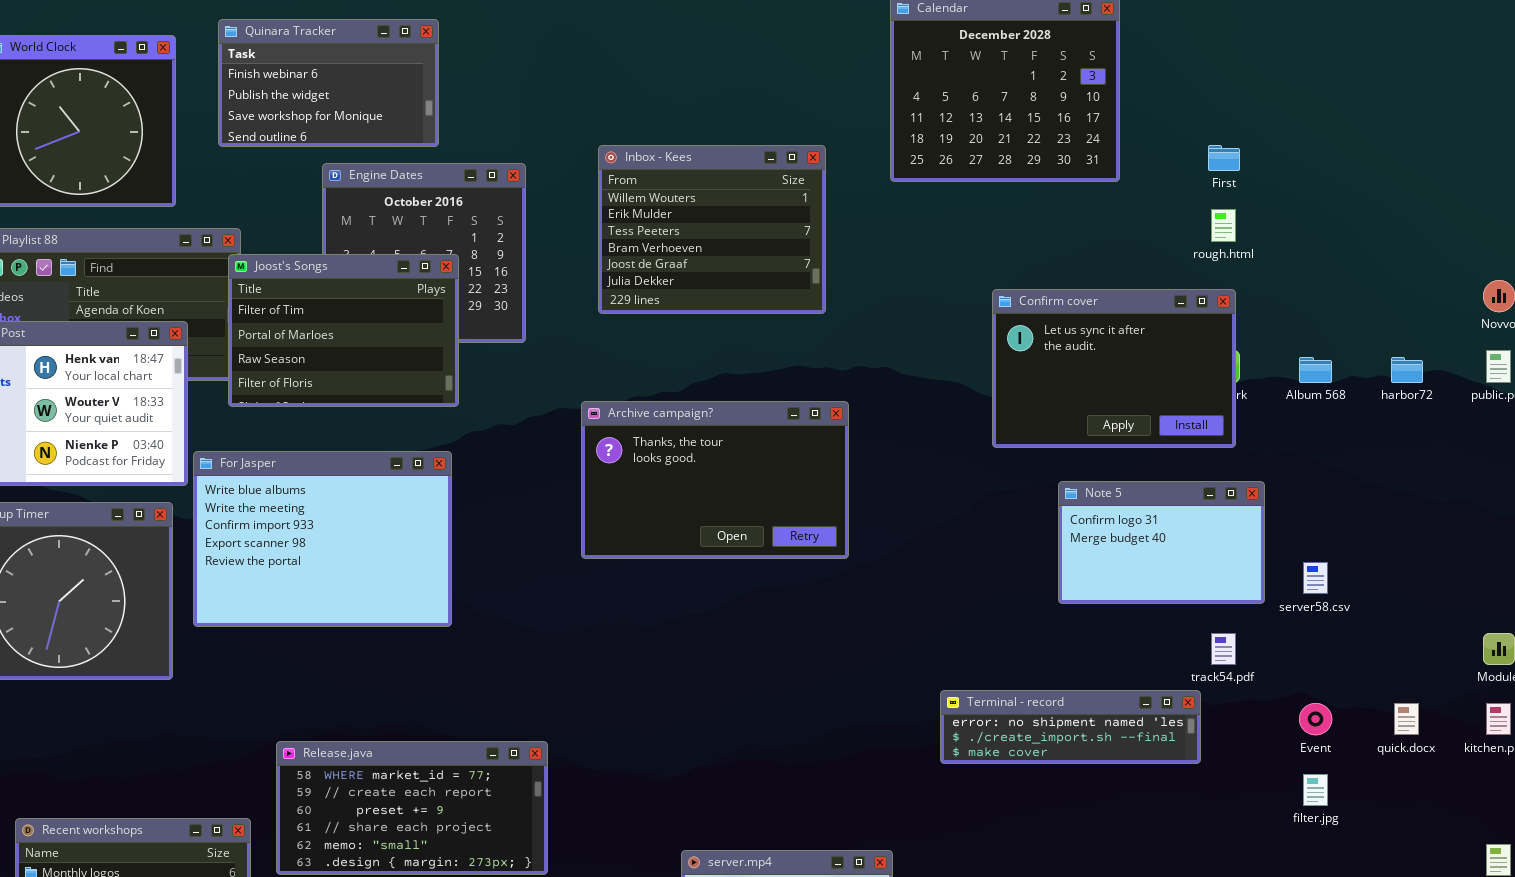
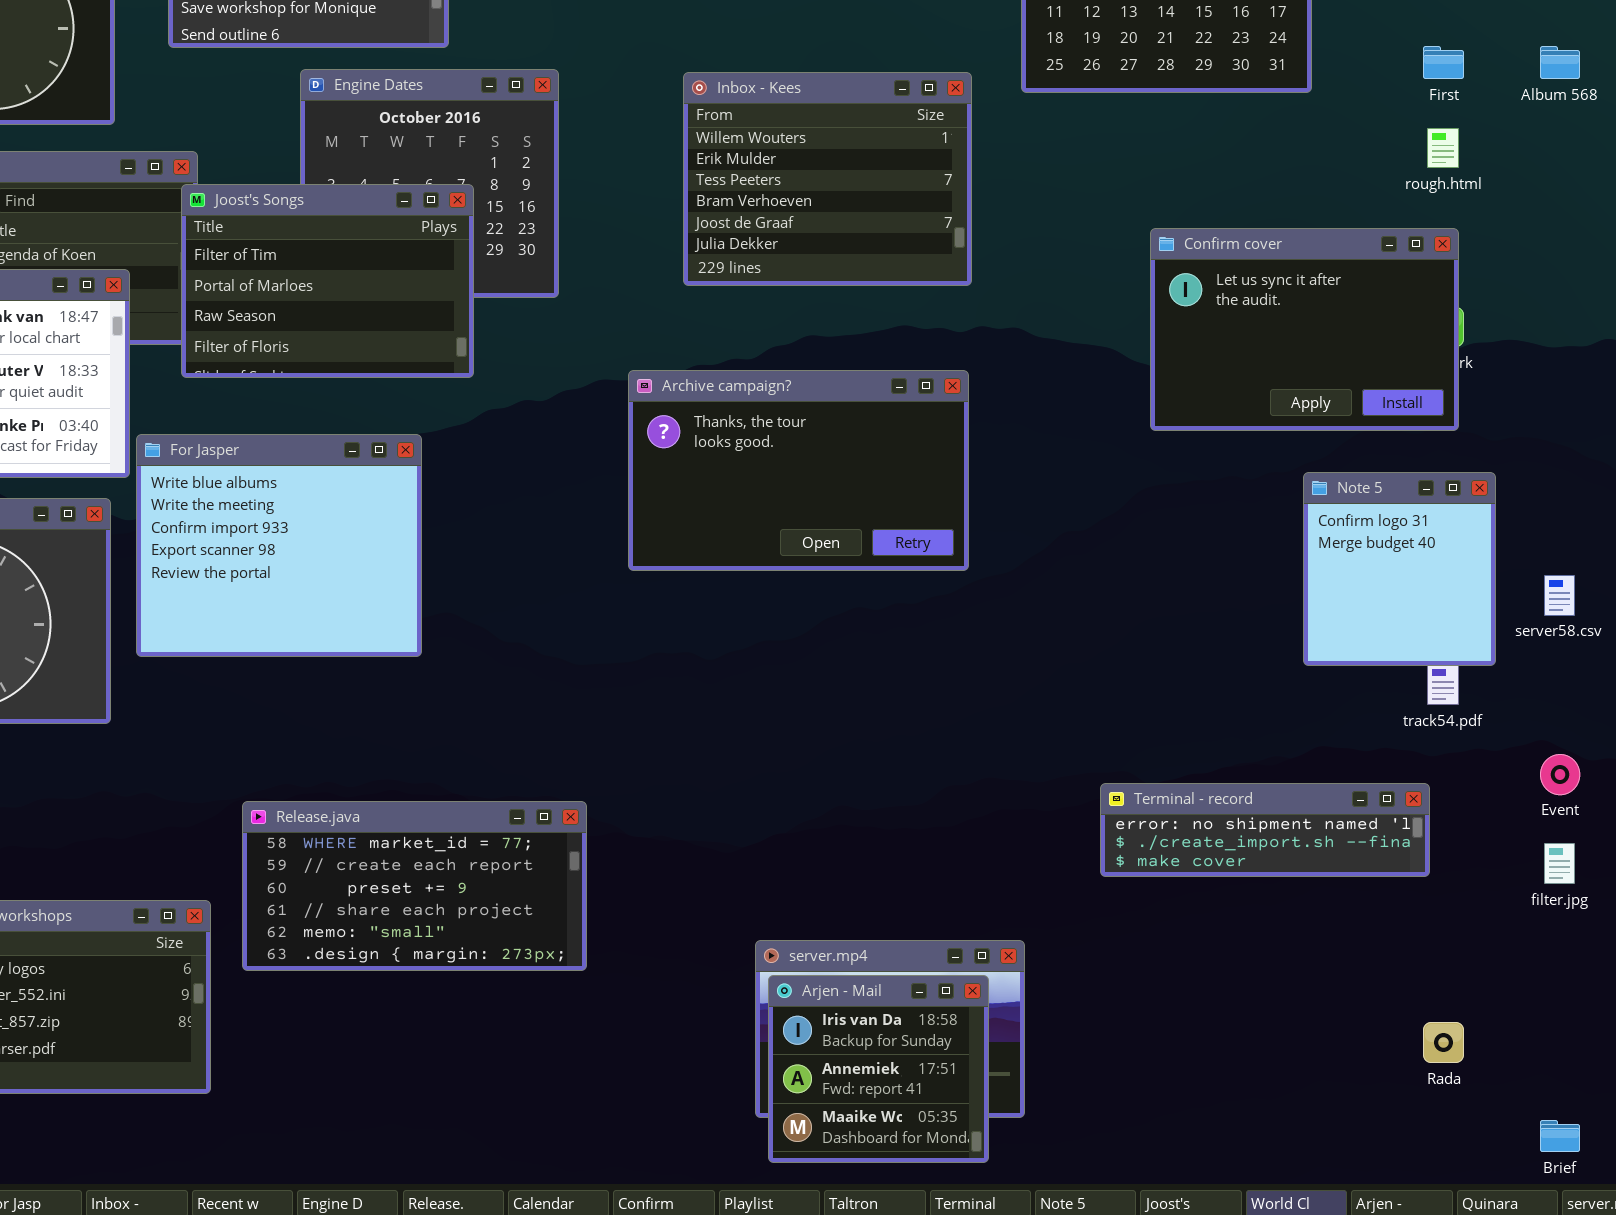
Inbox - Kees: [598,145,826,314] -> [683,72,972,286], moved
Album 568: [1299,357,1332,383] -> [1540,46,1580,79], moved
For Jasper: [193,451,452,627] -> [136,434,422,657], resized
Note 5: [1058,481,1265,604] -> [1303,472,1496,666], resized
Terminal - record: [940,690,1201,764] -> [1100,783,1430,877], moved

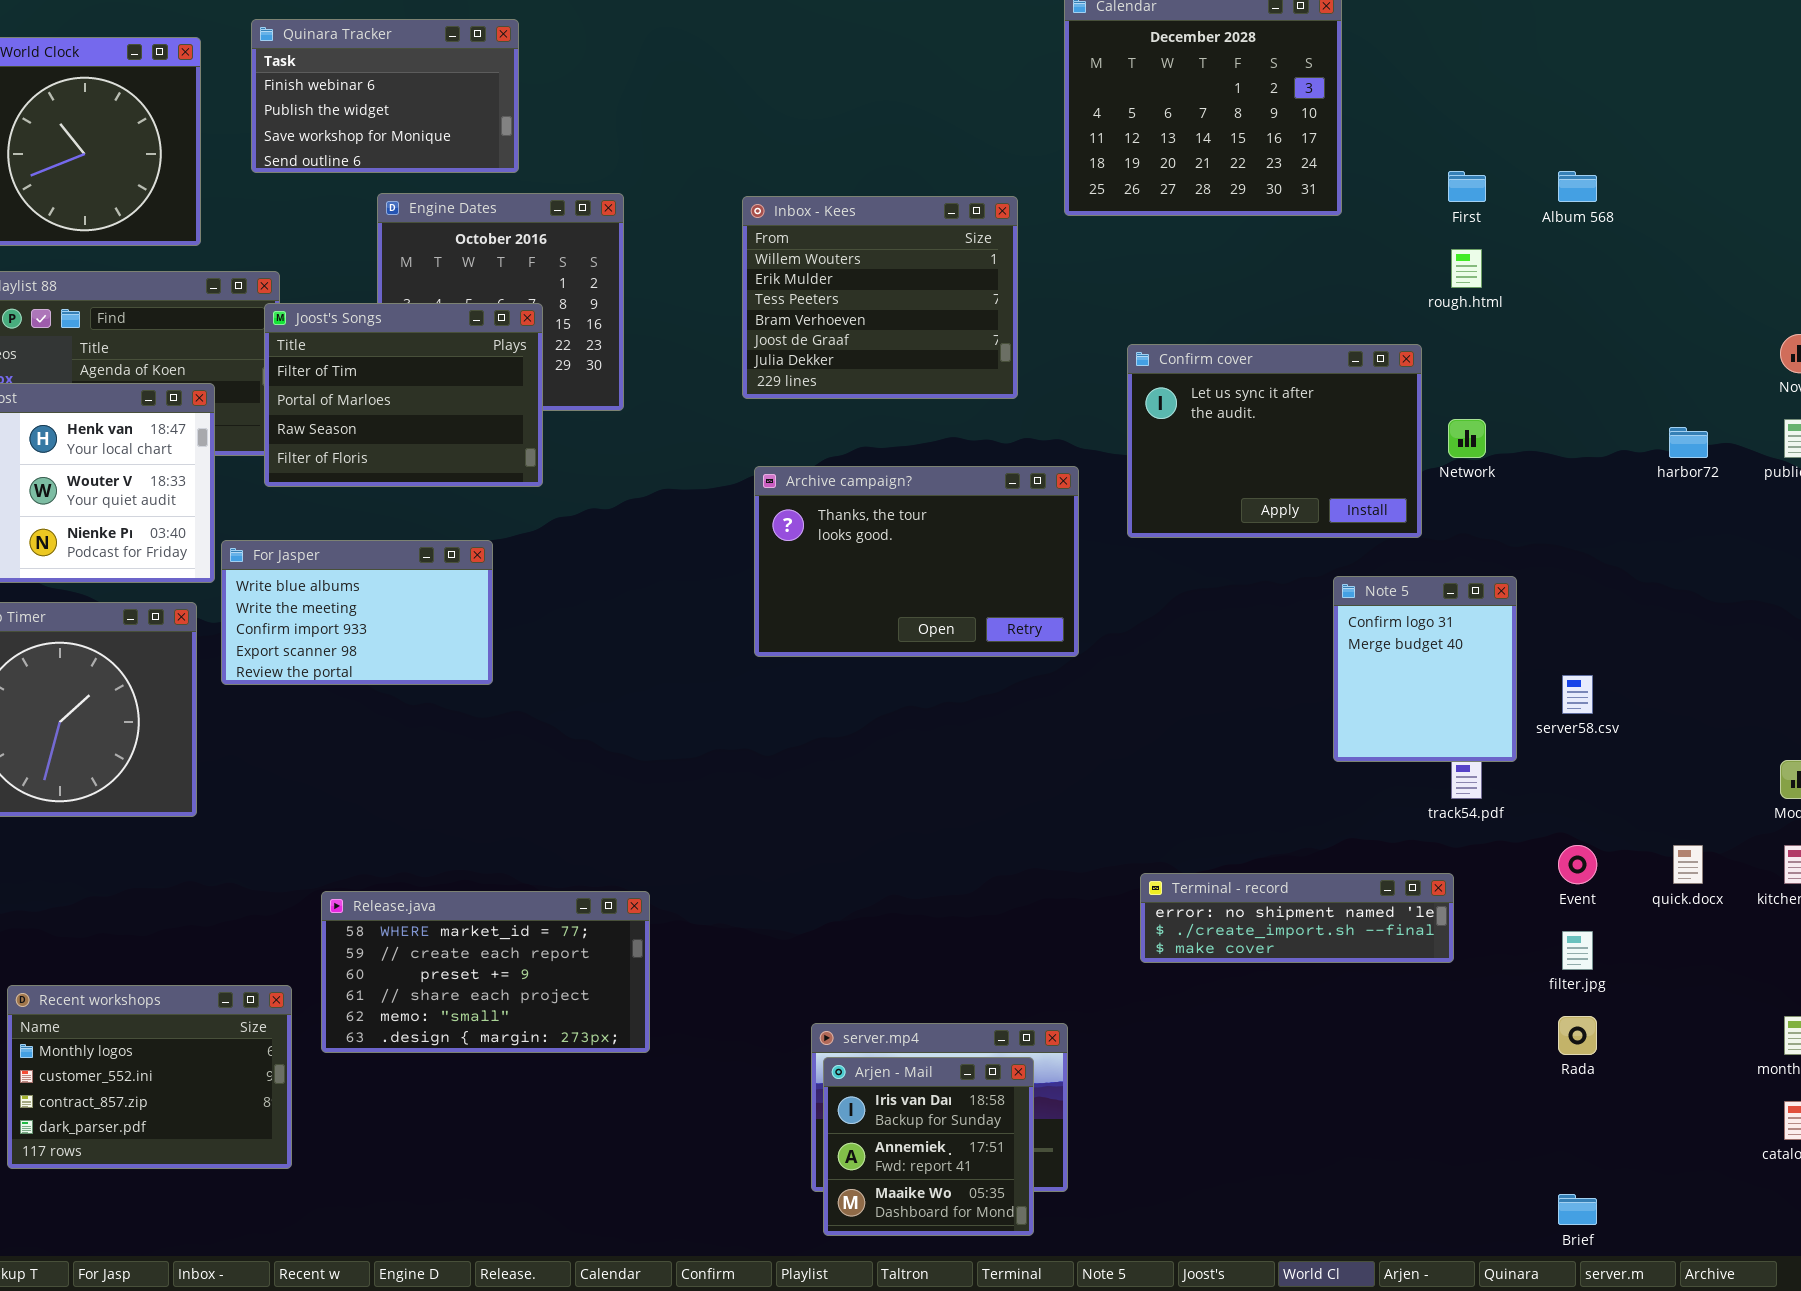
Confirm cover: [1150,228,1459,431] -> [1127,344,1422,538], moved
Archive campaign?: [628,370,969,571] -> [754,466,1079,657], moved
For Jasper: [136,434,422,657] -> [221,540,493,685], resized
Rada: [1423,1022,1464,1063] -> [1558,1016,1597,1055], moved

